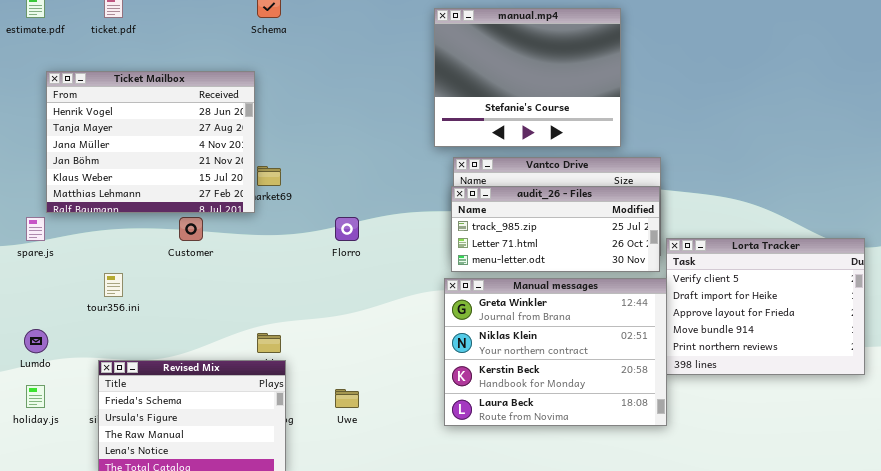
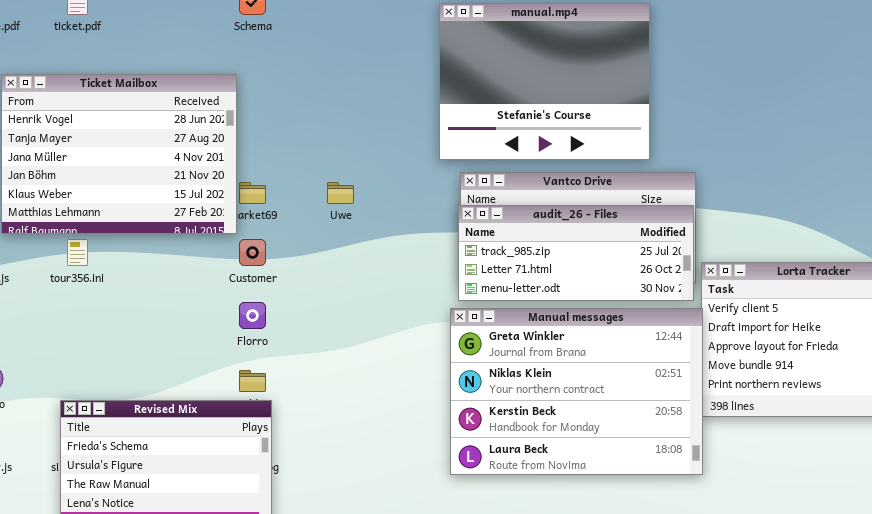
Customer: [179,217,203,241] -> [239,239,266,266], moved
Florro: [335,217,359,241] -> [239,302,266,329], moved
tour356.ini: [104,273,123,297] -> [67,239,88,266], moved
Uwe: [335,389,359,408] -> [327,182,354,204], moved

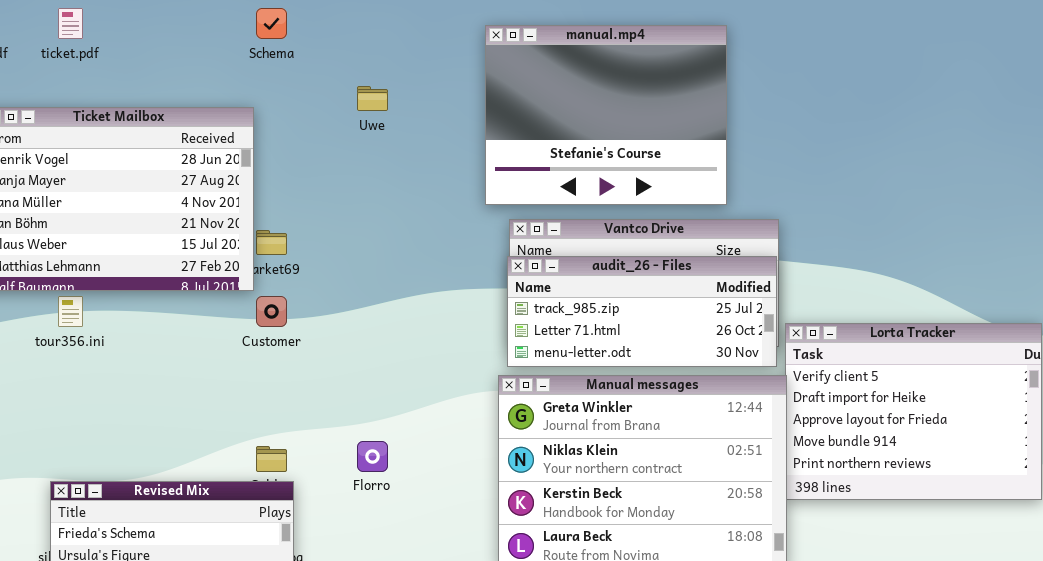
Uwe: [327,182,354,204] -> [357,86,388,111], moved
Florro: [239,302,266,329] -> [357,441,388,472], moved

